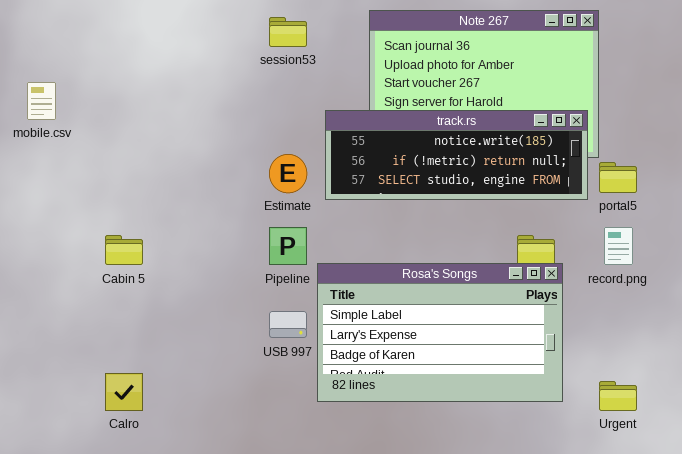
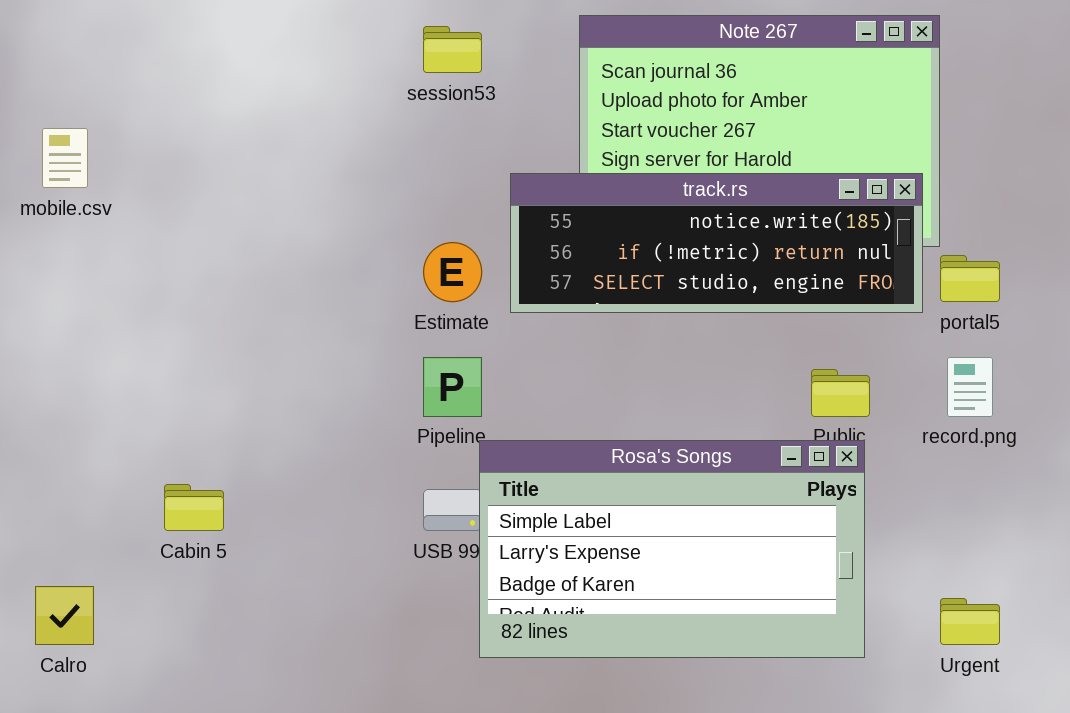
Cabin 5: [105,235,143,265] -> [164,484,224,531], moved
Rosa's Songs: [317,263,563,402] -> [479,440,865,658], moved
Calro: [105,373,143,411] -> [35,586,94,645], moved

